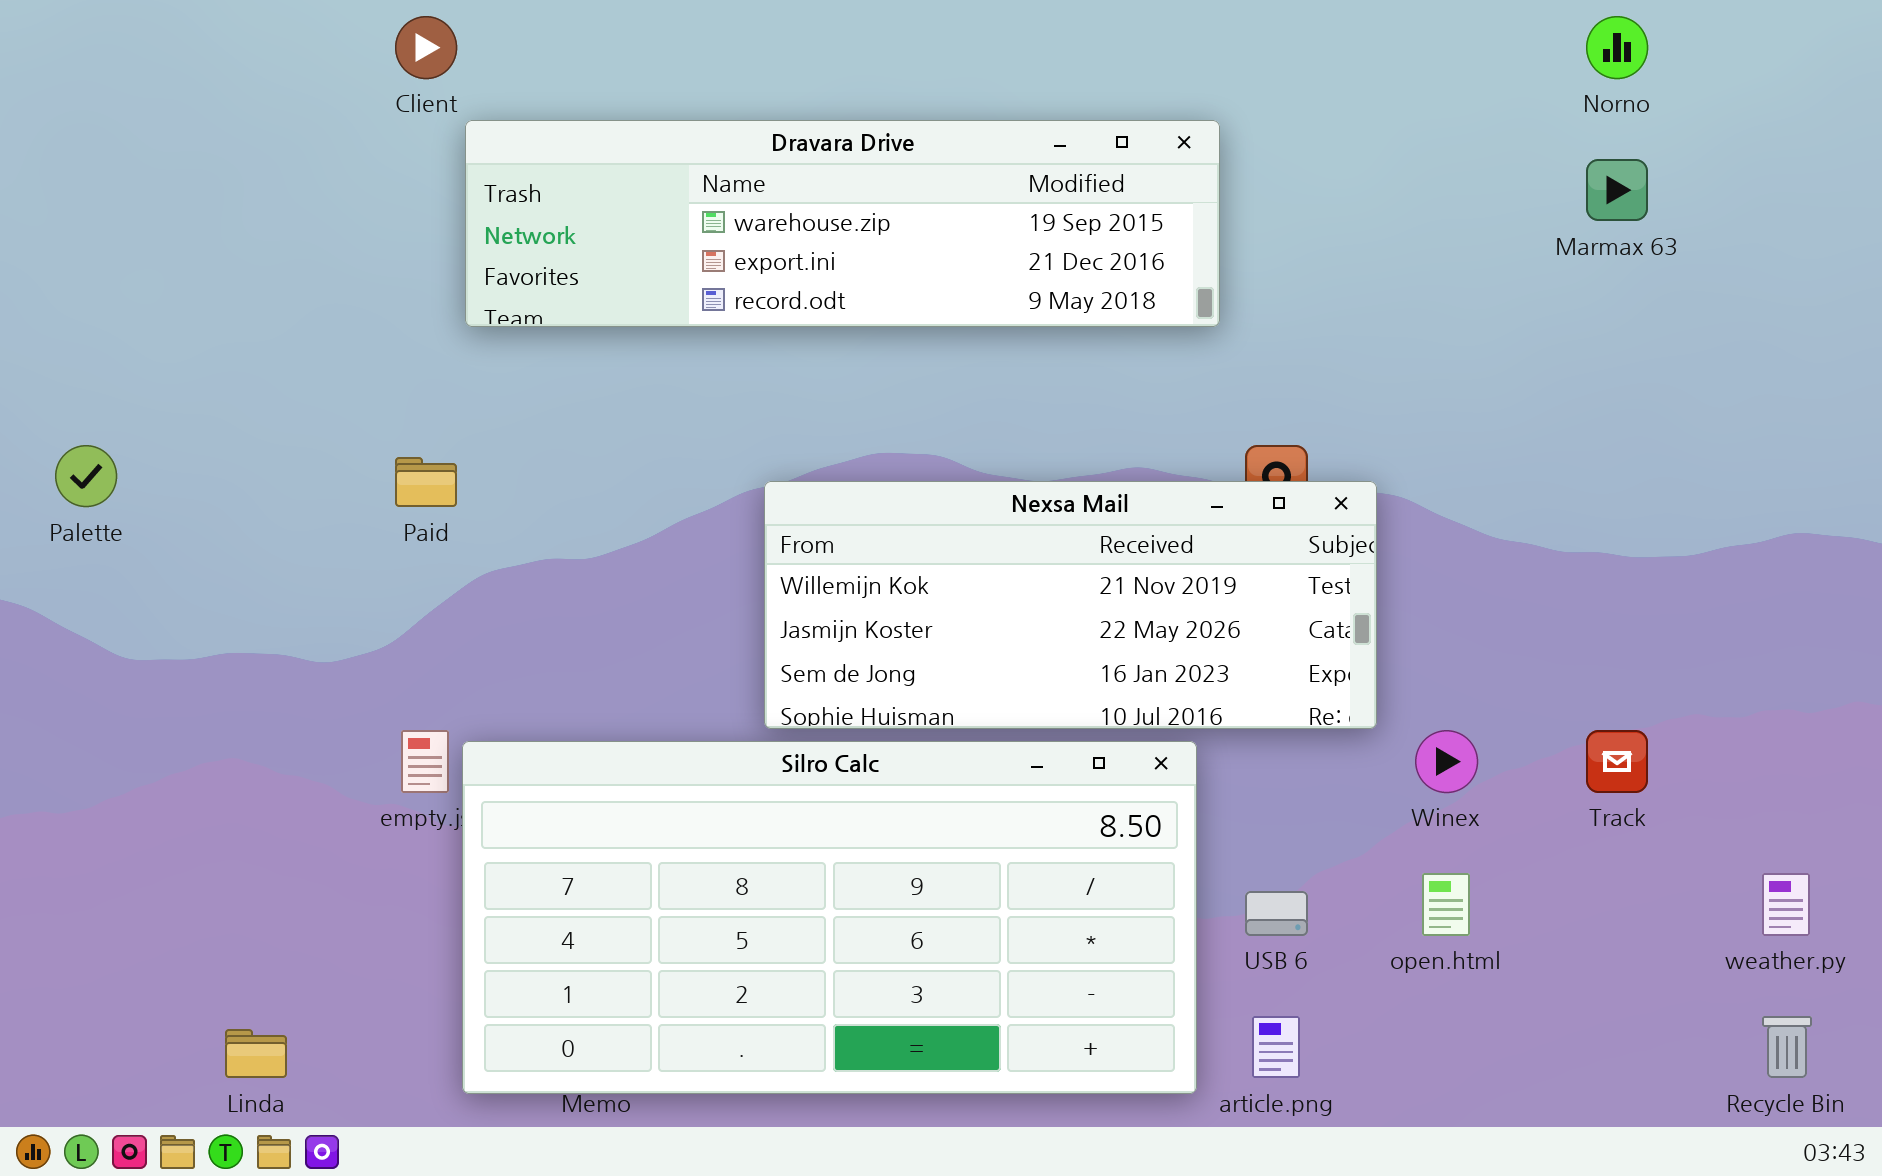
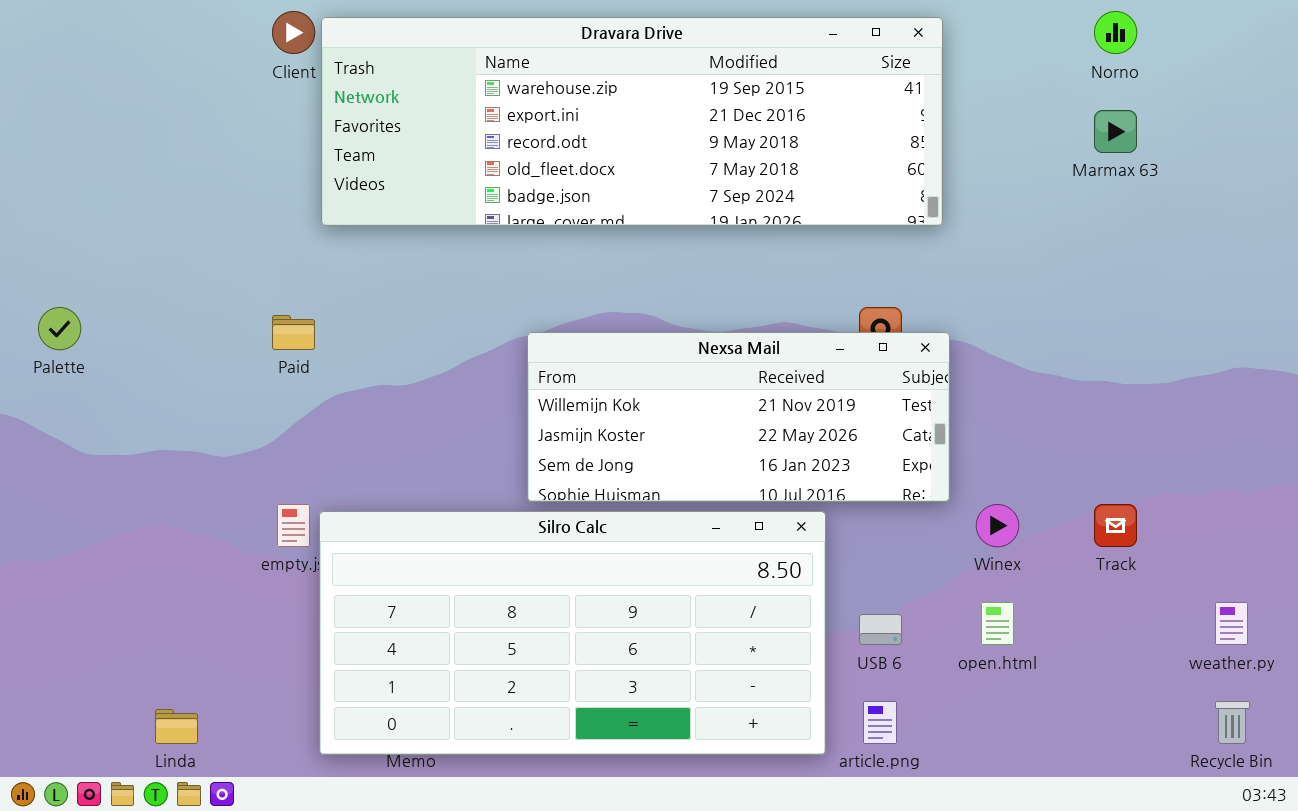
Dravara Drive: [465,120,1220,327] -> [321,17,943,226], resized

